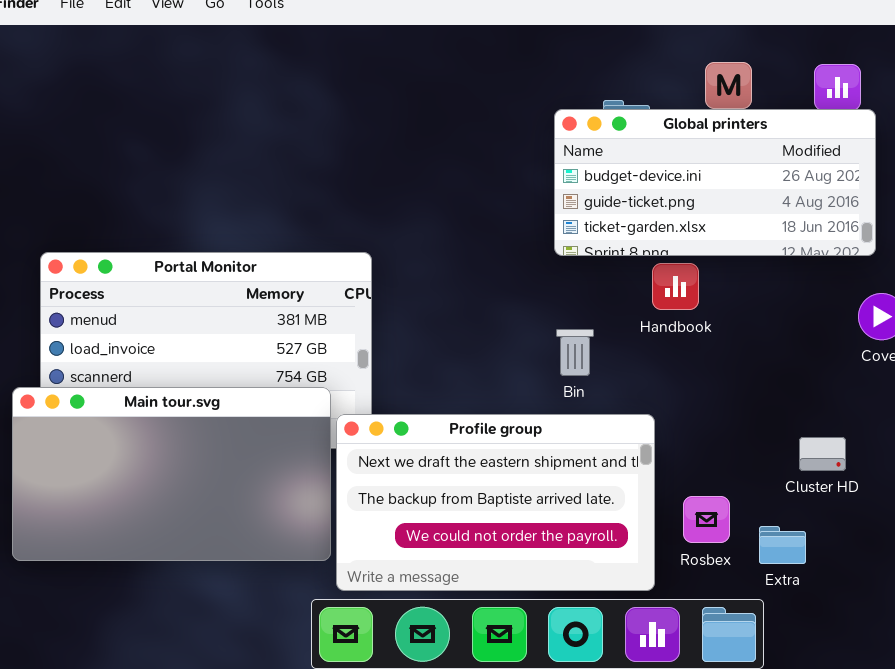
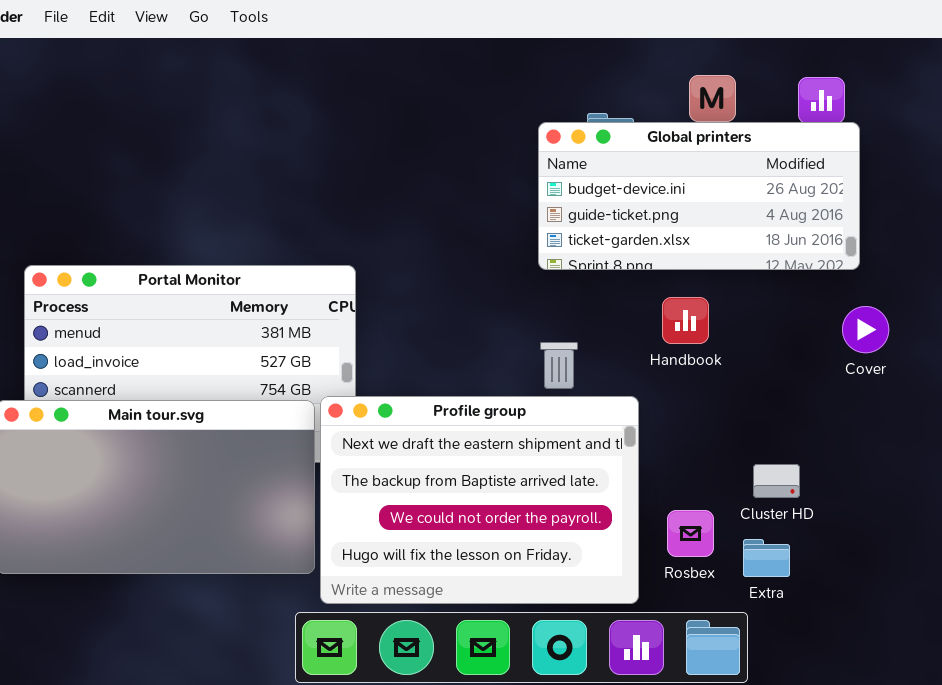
Handbook: [652,263,699,310] -> [662,297,709,344], moved
Profile group: [336,414,655,591] -> [320,396,639,604], resized
Cluster HD: [799,437,846,471] -> [753,464,800,498], moved

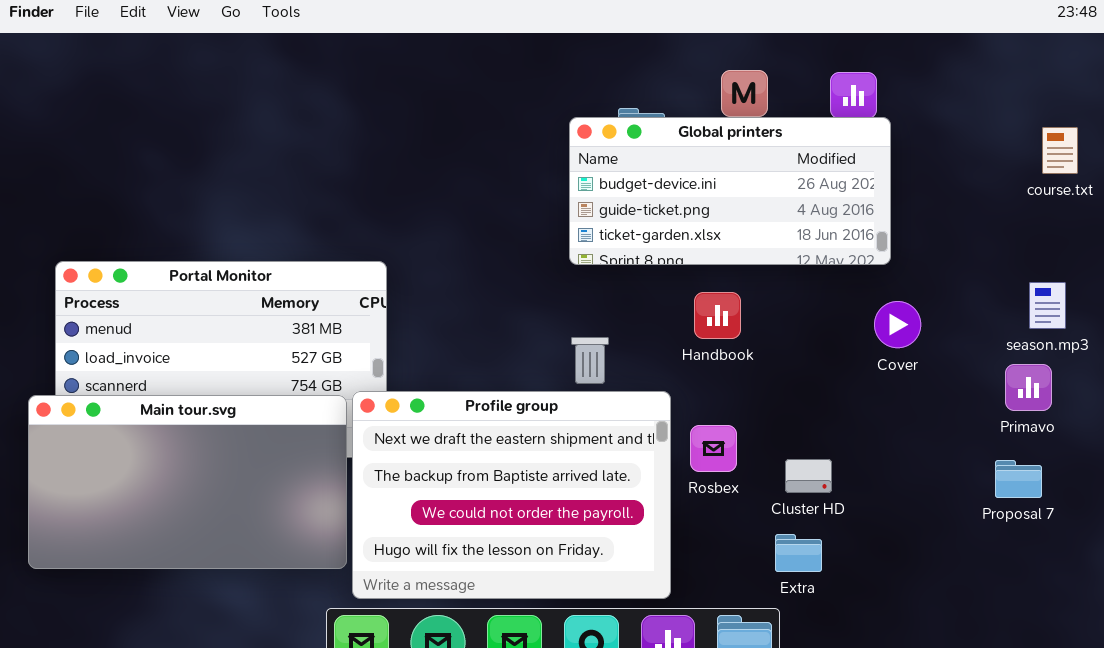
Rosbex: [667,510,714,557] -> [690,425,737,472], moved

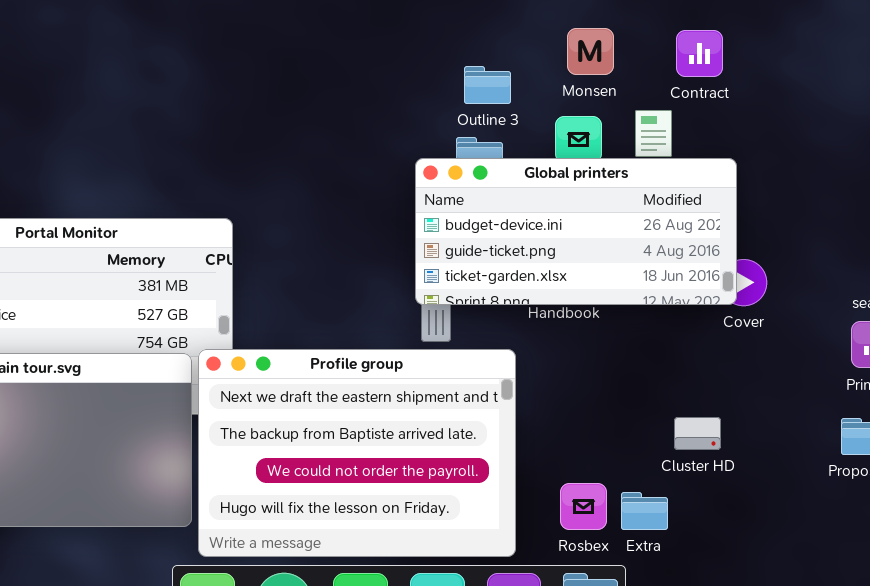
Global printers: [569,117,891,265] -> [415,158,737,305], moved
Rosbex: [690,425,737,472] -> [560,483,607,530], moved
Cluster HD: [785,459,832,493] -> [674,417,721,450], moved

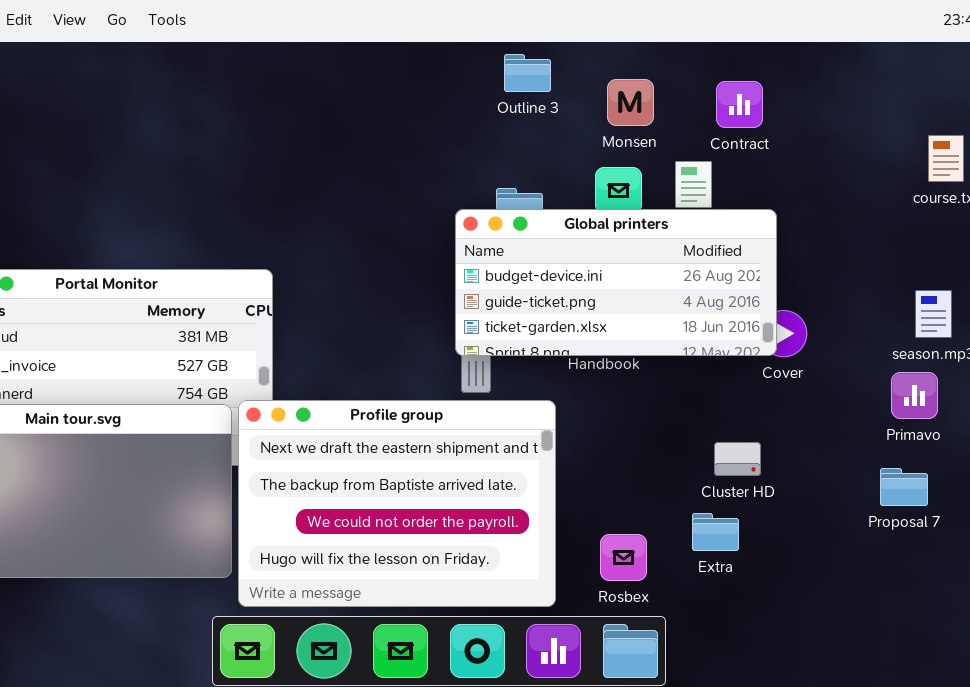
Outline 3: [464,66,511,104] -> [504,54,551,92], moved
Cluster HD: [674,417,721,450] -> [714,442,761,476], moved
Extra: [621,492,668,530] -> [692,513,739,551], moved

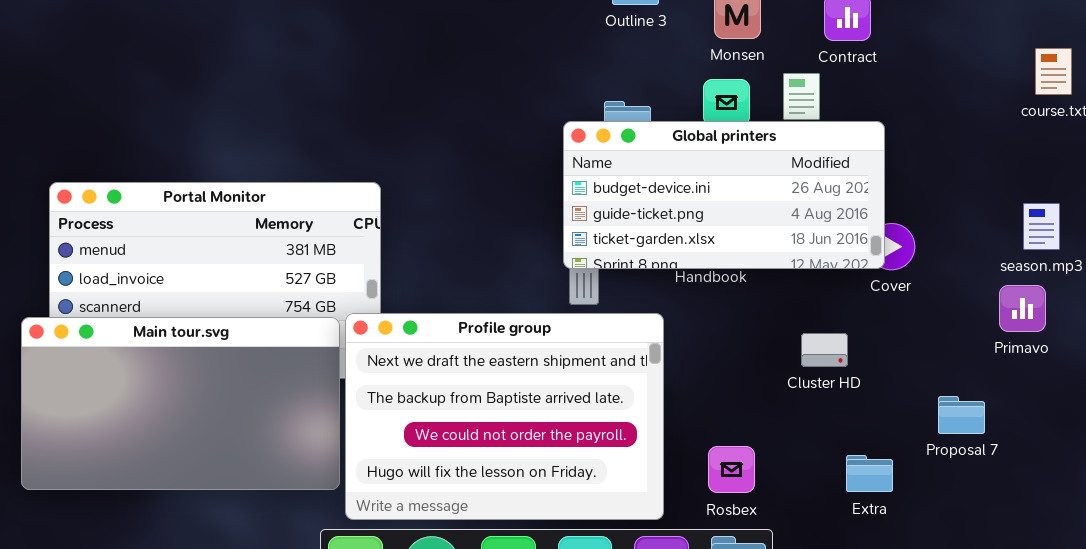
Cluster HD: [714,442,761,476] -> [801,333,848,367], moved
Proposal 7: [880,468,928,506] -> [938,396,985,434], moved
Extra: [692,513,739,551] -> [846,455,893,492], moved

